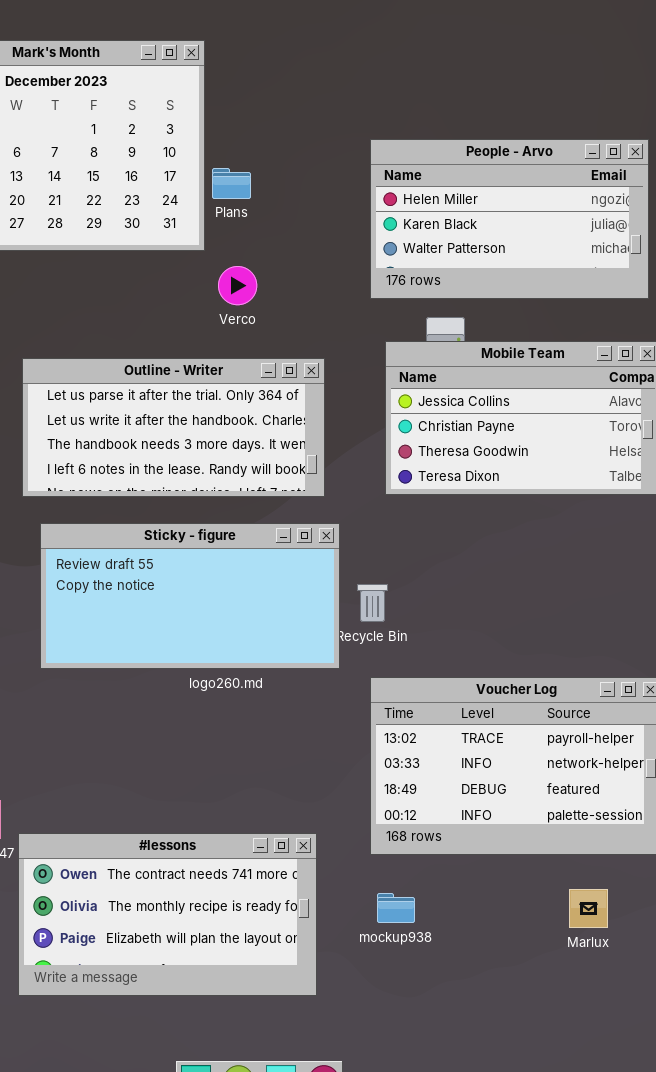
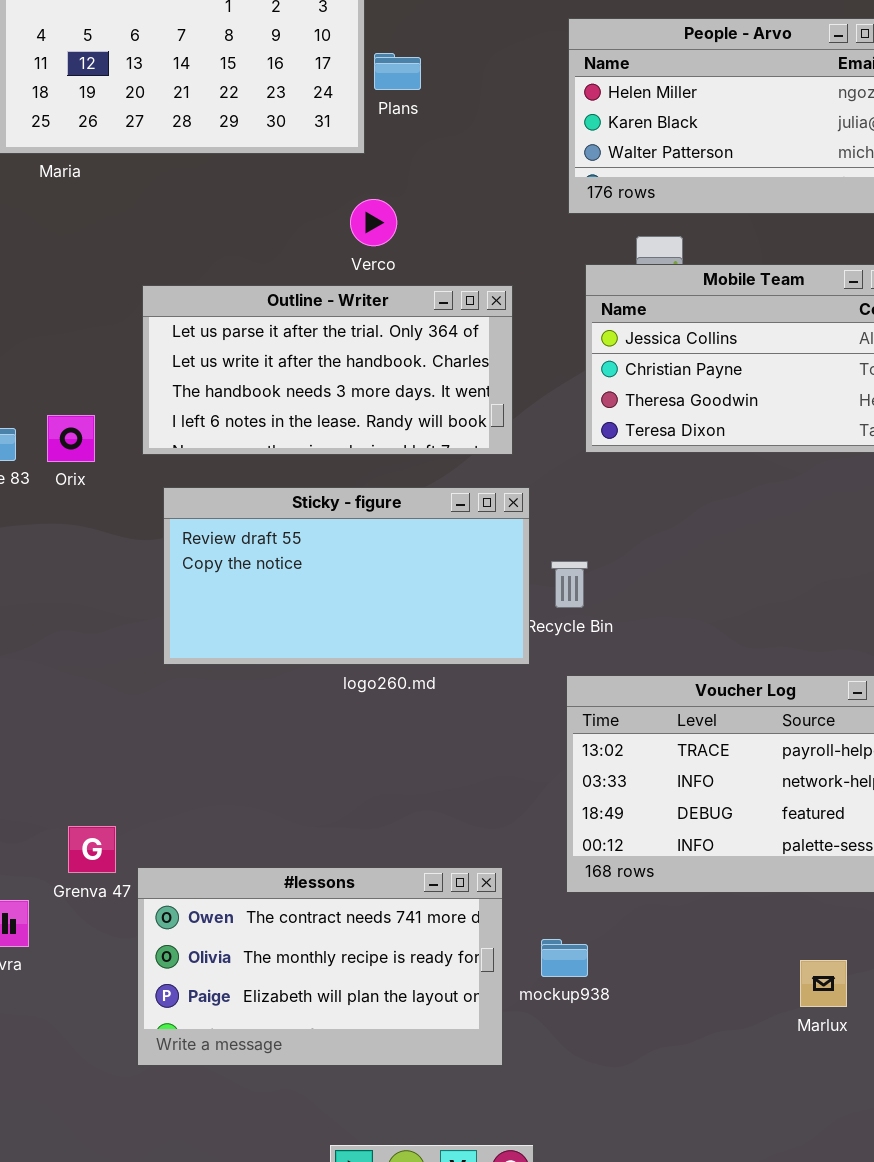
Verco: [218,266,257,305] -> [350,199,397,246], moved
Marlux: [569,889,608,928] -> [800,960,847,1007], moved
mockup938: [377,893,415,923] -> [541,939,588,977], moved

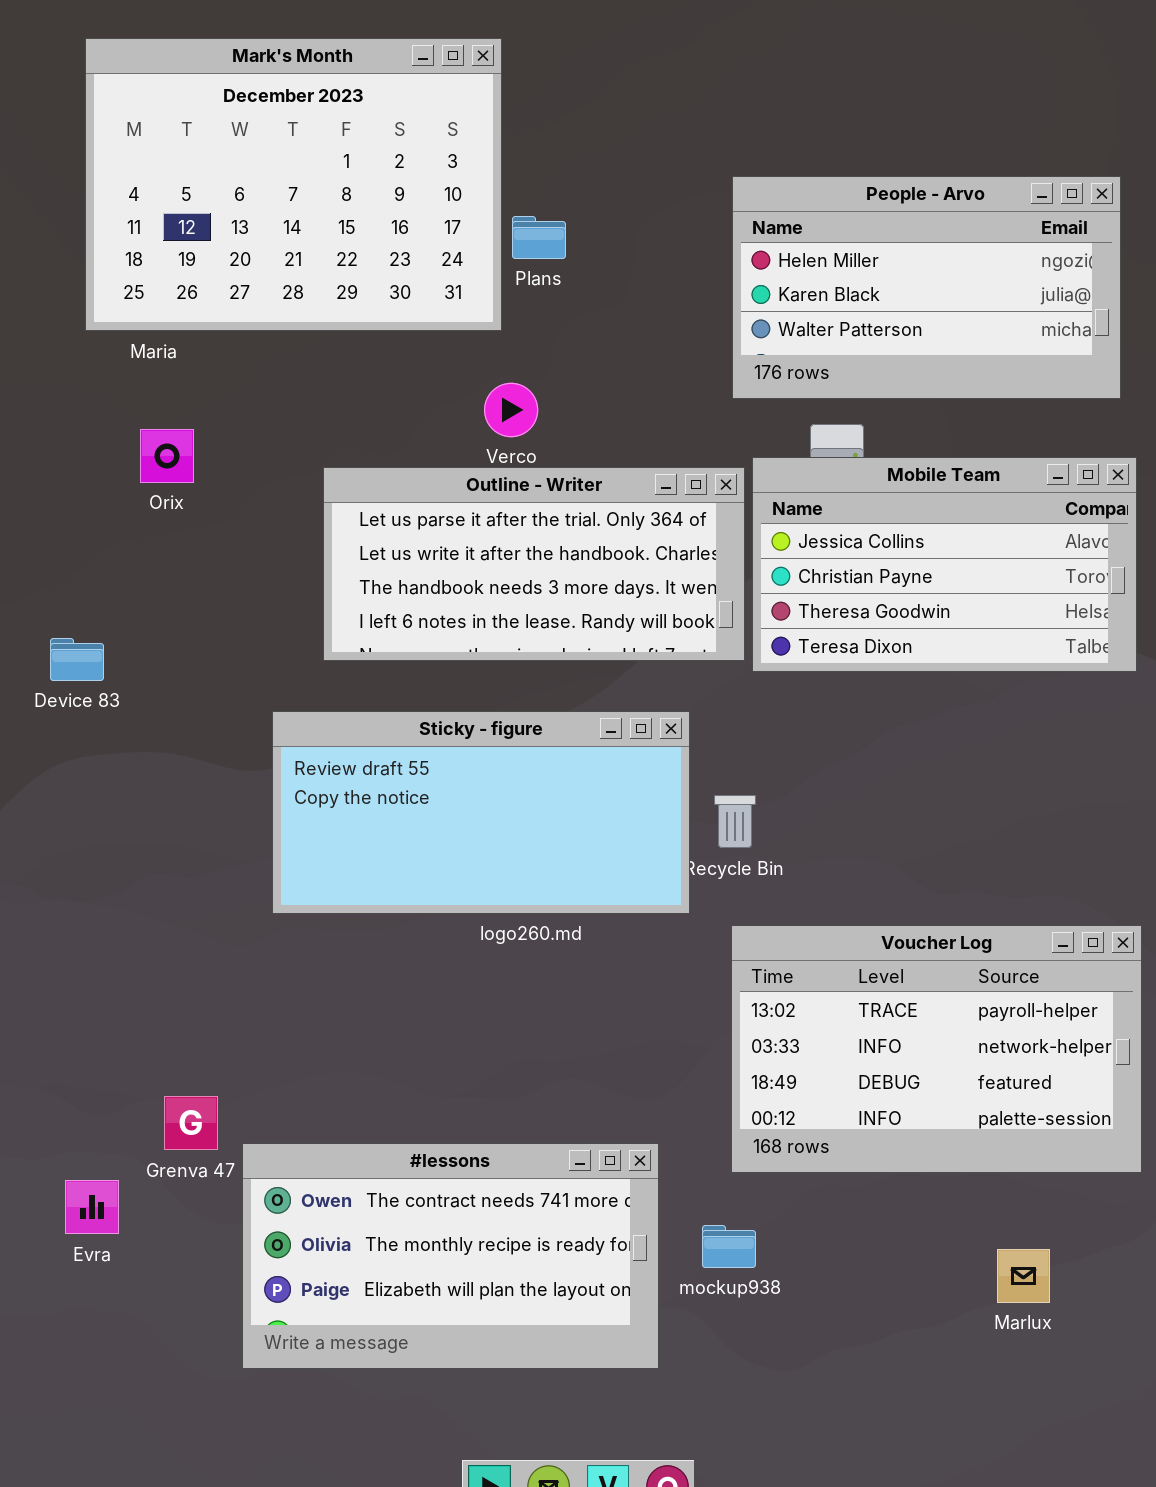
Outline - Writer: [142,285,513,455] -> [323,467,745,661], moved
Orix: [47,415,95,462] -> [140,429,194,483], moved

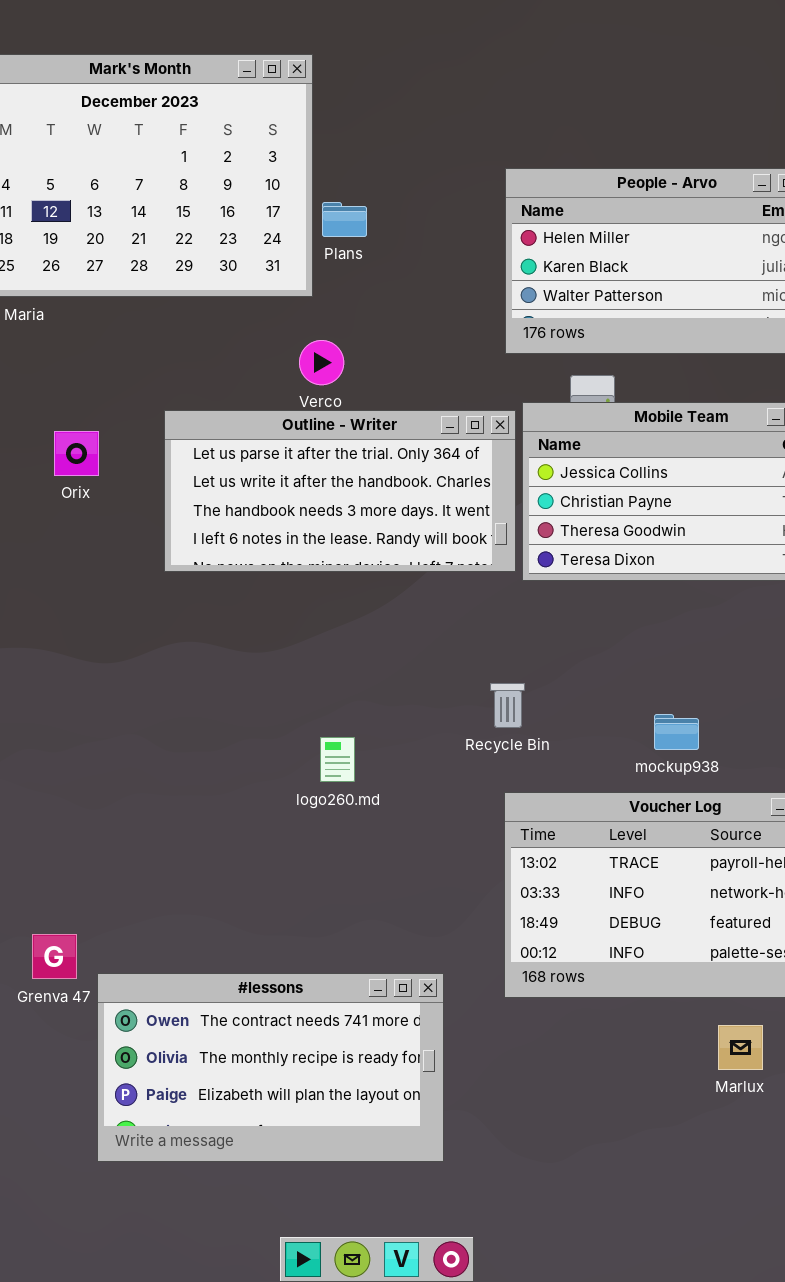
Orix: [140,429,194,483] -> [54,431,99,476], moved
Sticky - figure: [272,711,690,914] -> none, closed
mockup938: [702,1225,756,1268] -> [654,714,699,750], moved
Marlux: [997,1249,1050,1303] -> [718,1025,763,1070], moved

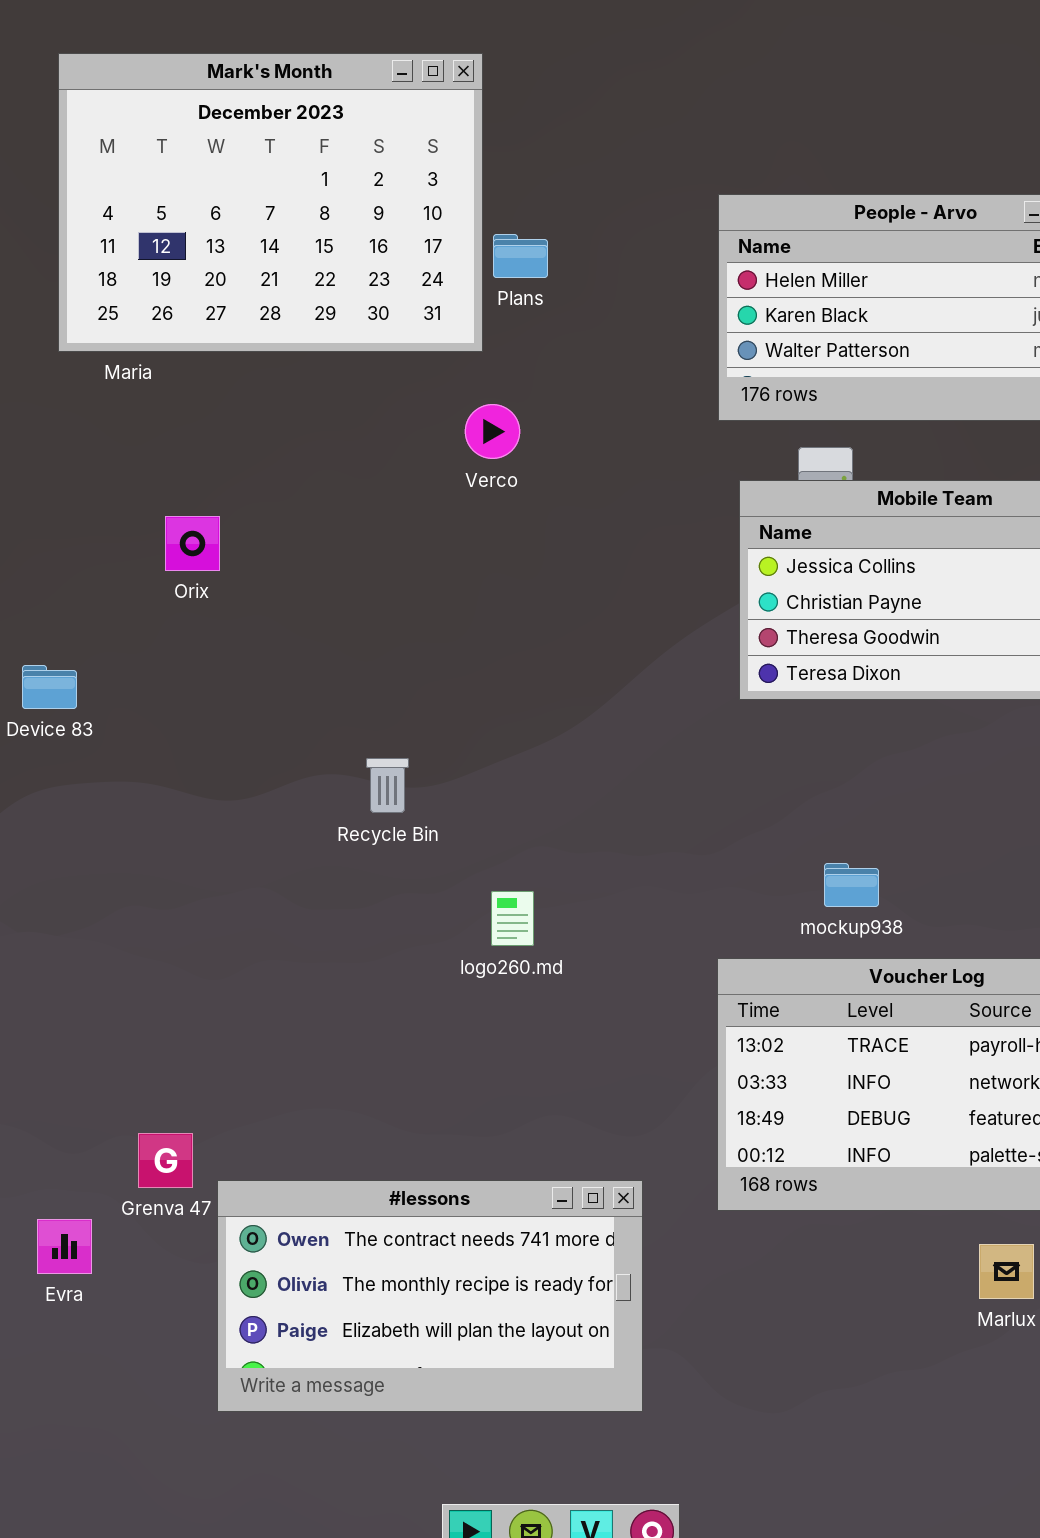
Outline - Writer: [164,410,516,572] -> none, closed
Recycle Bin: [490,683,525,728] -> [366,758,409,813], moved
mockup938: [654,714,699,750] -> [824,863,879,907], moved

